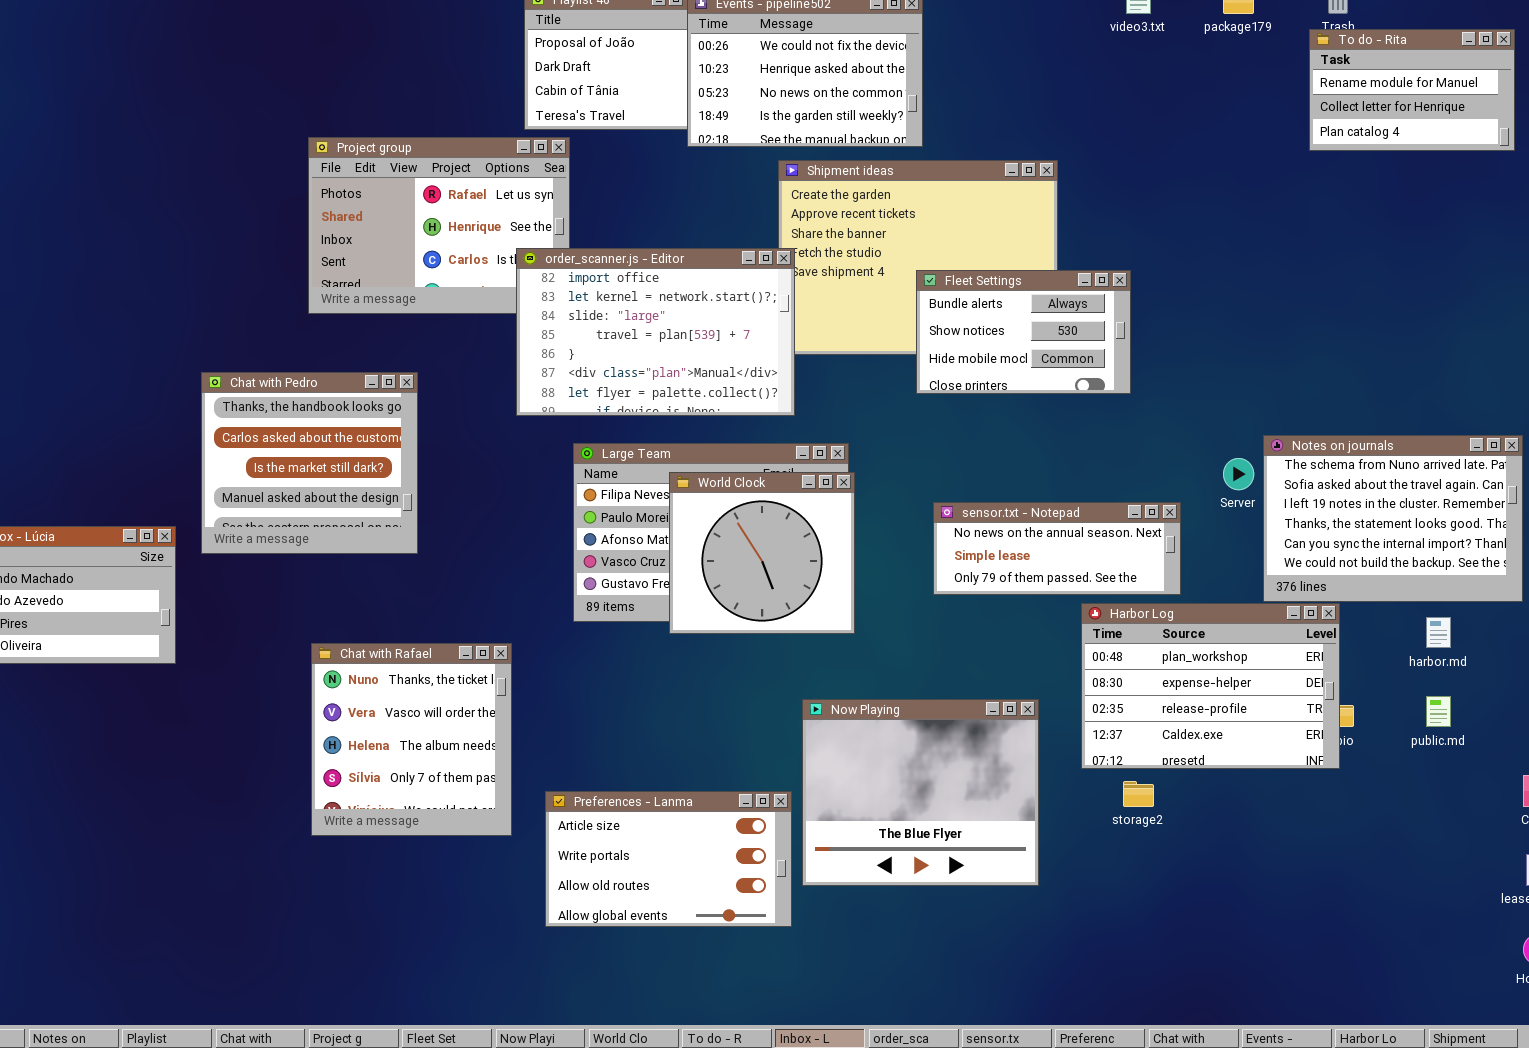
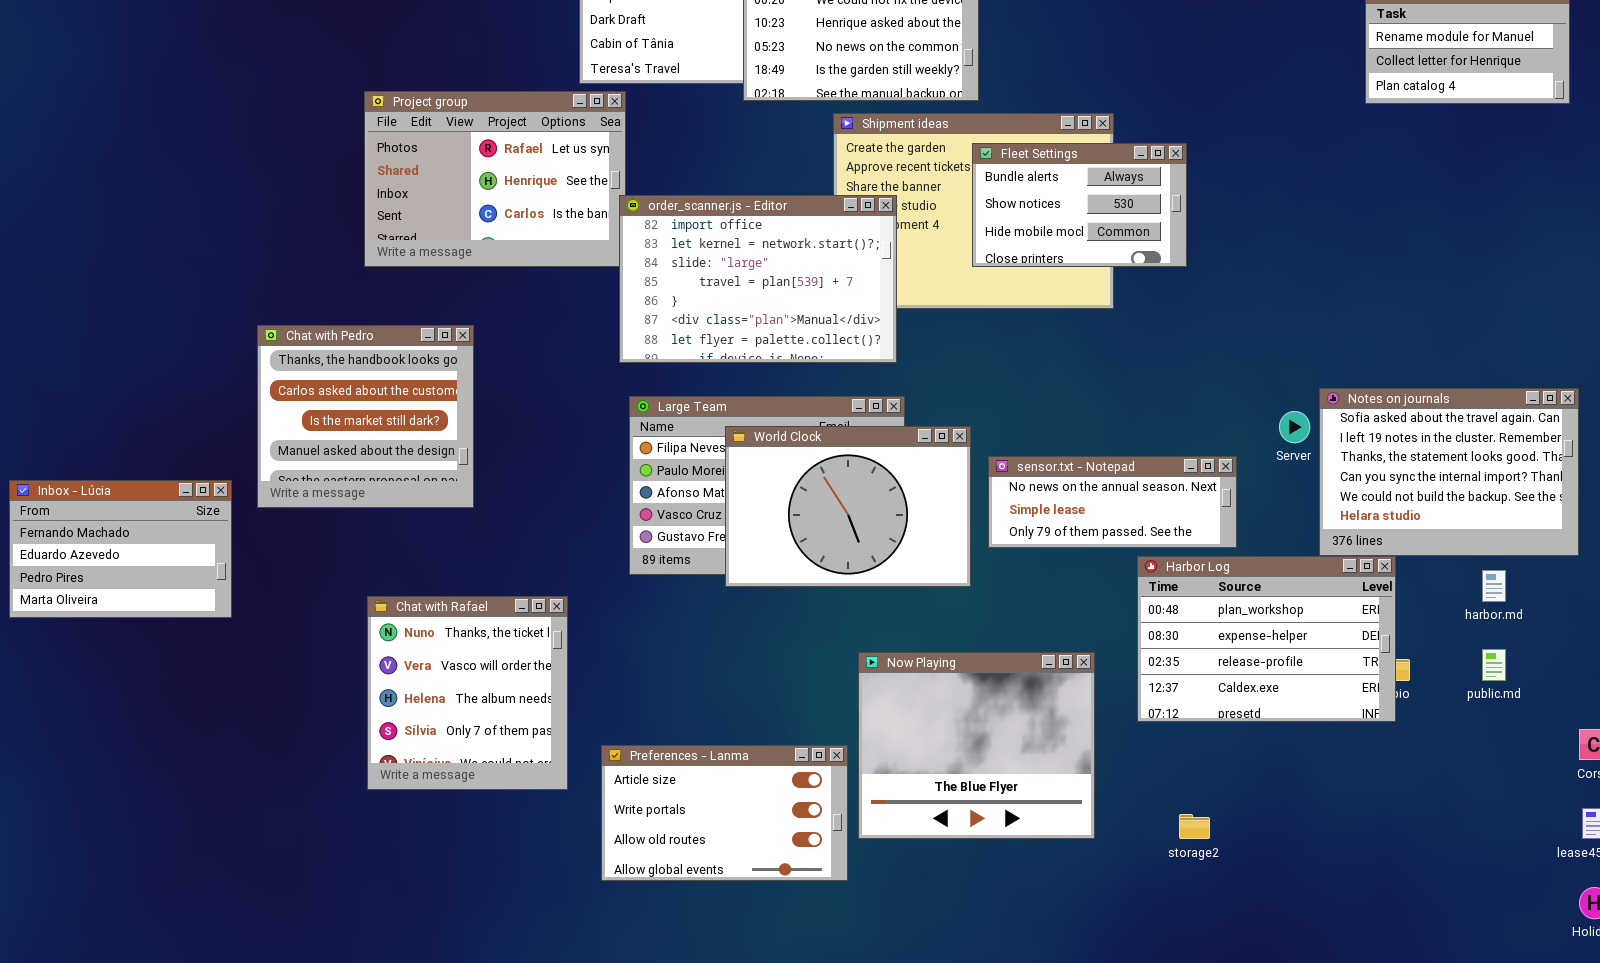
order_scanner.js - Editor: [516,248,795,416] -> [619,195,897,363], moved
Fleet Settings: [916,270,1131,394] -> [972,143,1187,267], moved
Notes on journals: [1263,435,1523,602] -> [1319,388,1579,556], scrolled down 1 row
World Clock: [669,472,855,634] -> [725,426,971,587], resized
storage2: [1123,781,1154,807] -> [1179,814,1210,839], moved

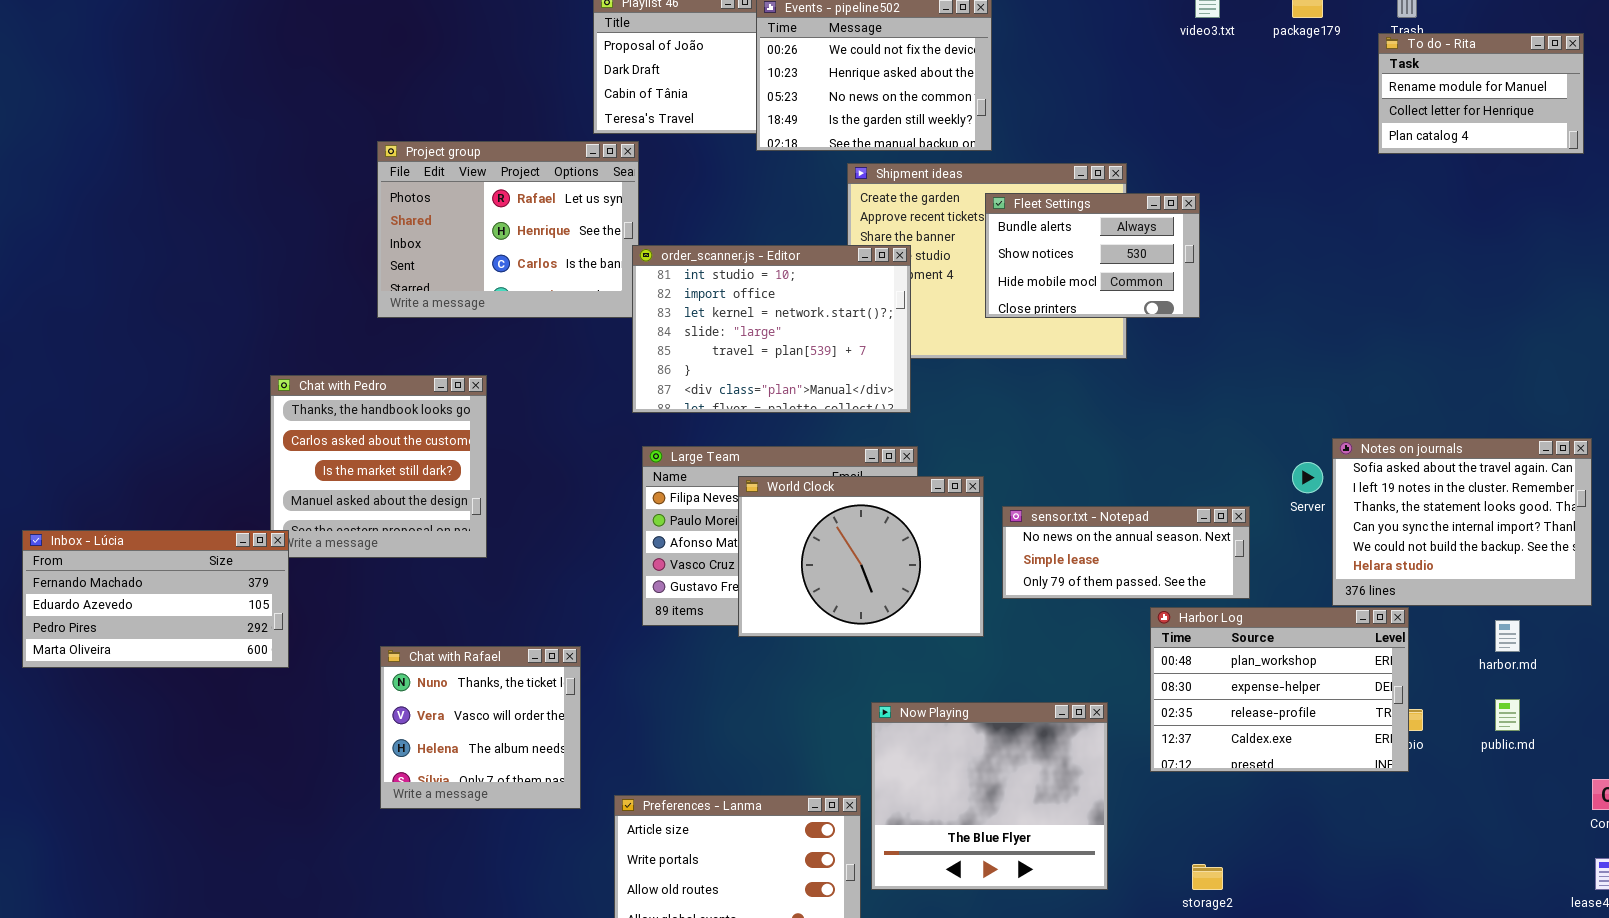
order_scanner.js - Editor: [619,195,897,363] -> [632,245,911,413], scrolled up 1 row
Inbox - Lúcia: [9,480,232,618] -> [22,530,289,668], resized
Chat with Rafael: [367,596,568,790] -> [380,646,581,809], resized

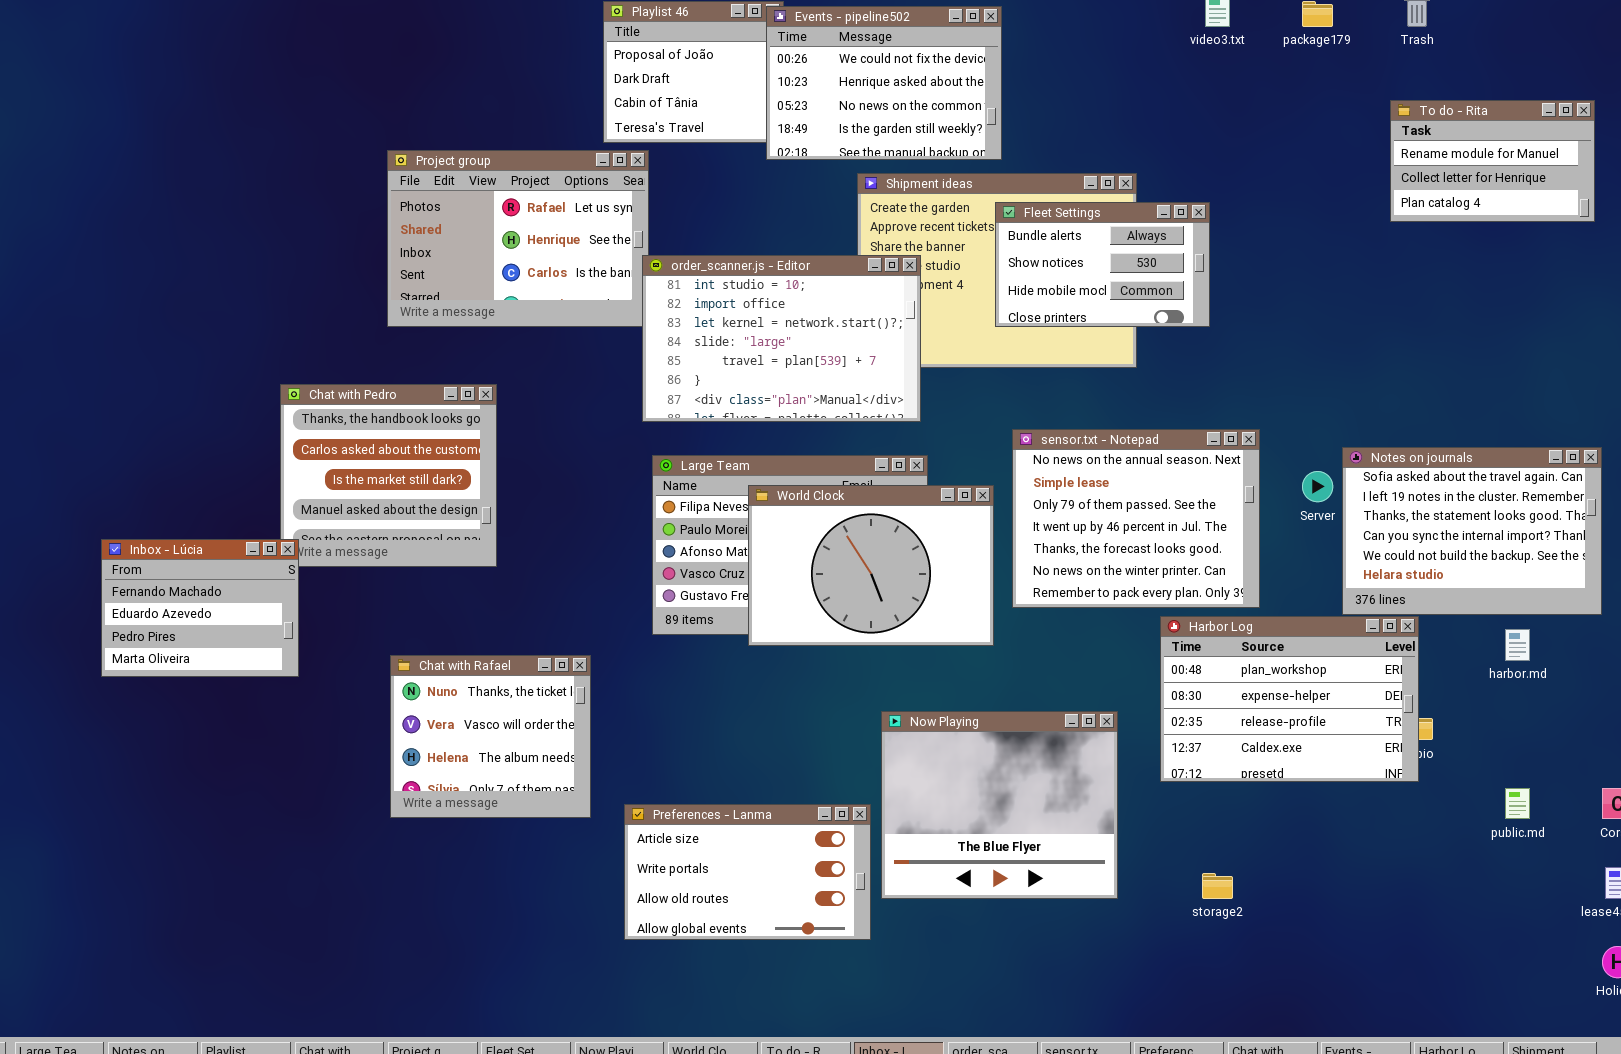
To do - Rita: [1378,33,1584,154] -> [1390,100,1595,222], moved
sensor.txt - Notepad: [1002,506,1250,599] -> [1012,429,1260,608], resized
Inbox - Lúcia: [22,530,289,668] -> [101,539,299,677], resized
public.md: [1495,699,1520,731] -> [1505,788,1530,819], moved

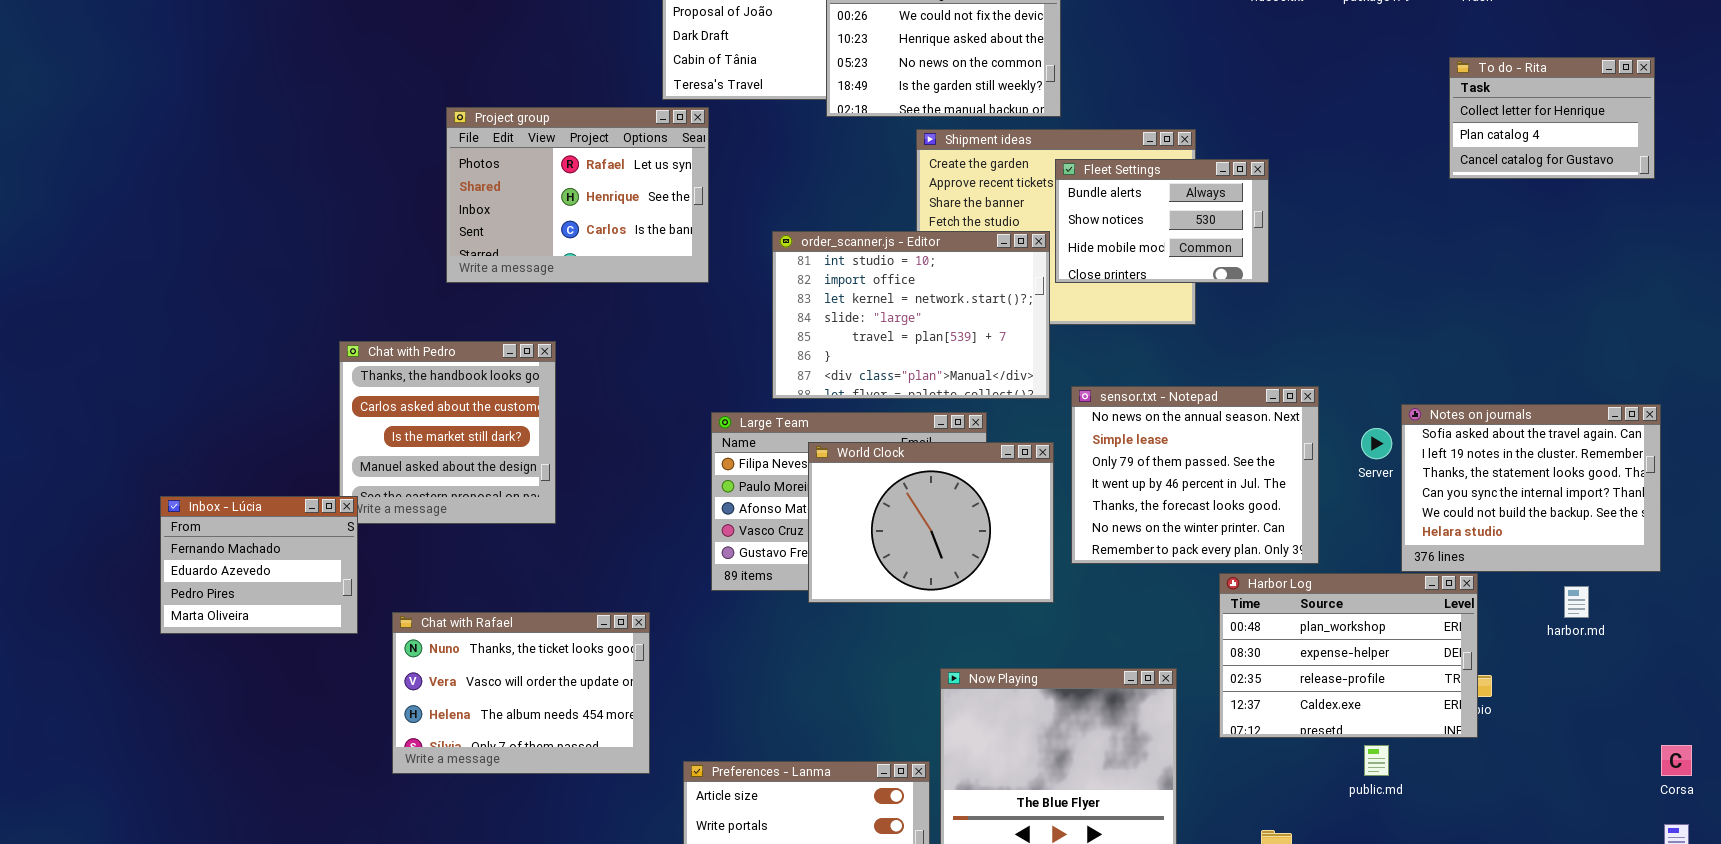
To do - Rita: [1390,100,1595,222] -> [1449,57,1655,179], scrolled down 1 row
order_scanner.js - Editor: [642,255,921,422] -> [772,231,1050,399], moved
Chat with Rafael: [390,655,591,818] -> [392,612,650,774], resized
public.md: [1505,788,1530,819] -> [1364,745,1389,776], moved

